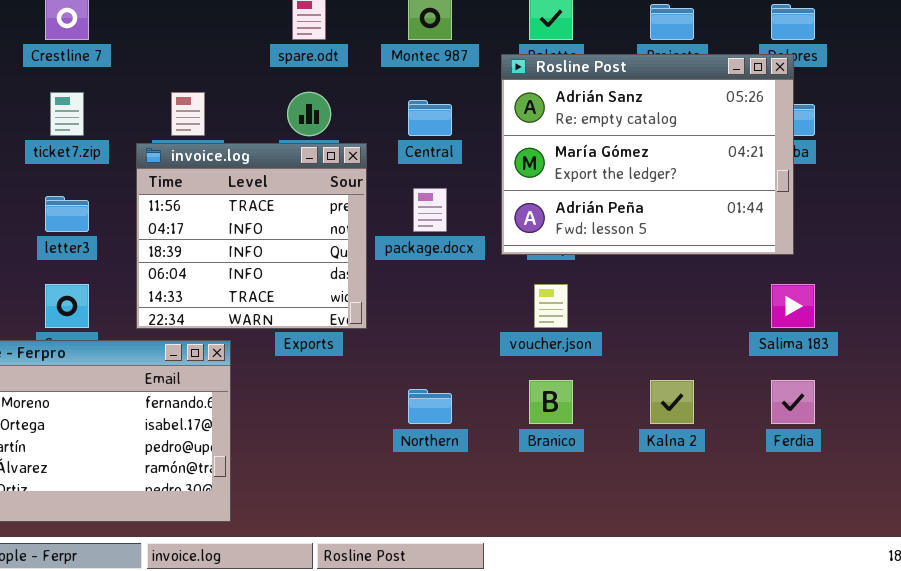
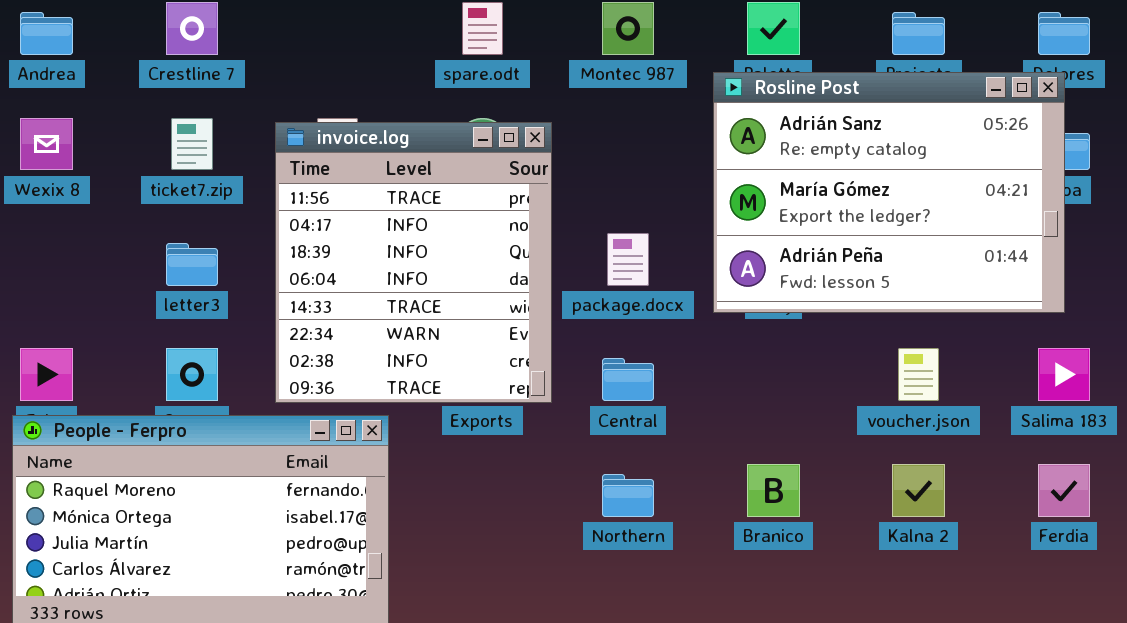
Central: [408,100,452,136] -> [602,358,654,401], moved
invoice.log: [136,143,367,329] -> [275,122,552,403], resized
voucher.json: [534,284,568,328] -> [898,348,939,401], moved

